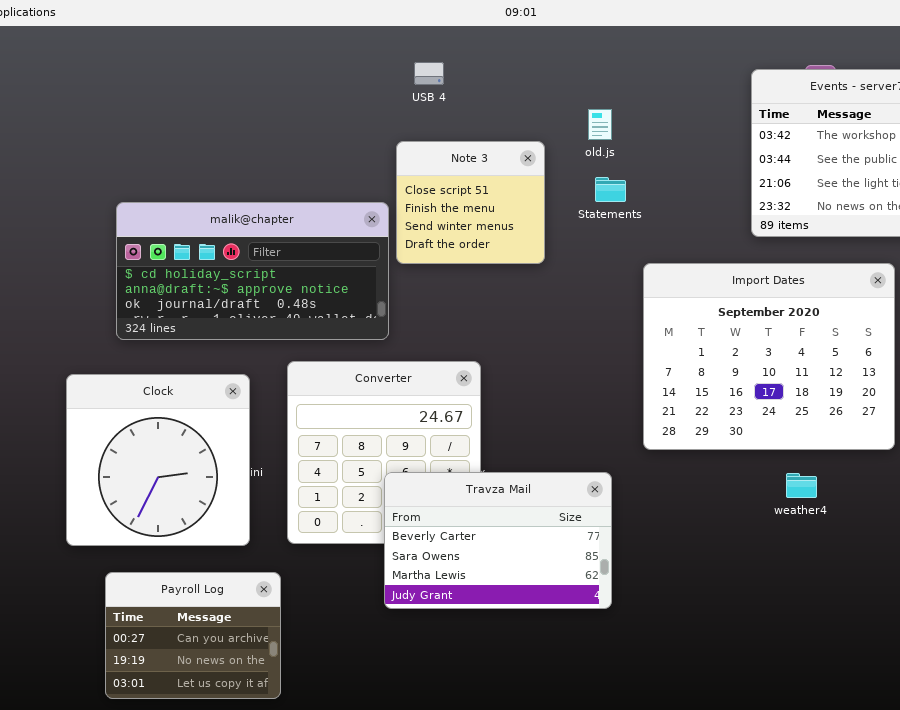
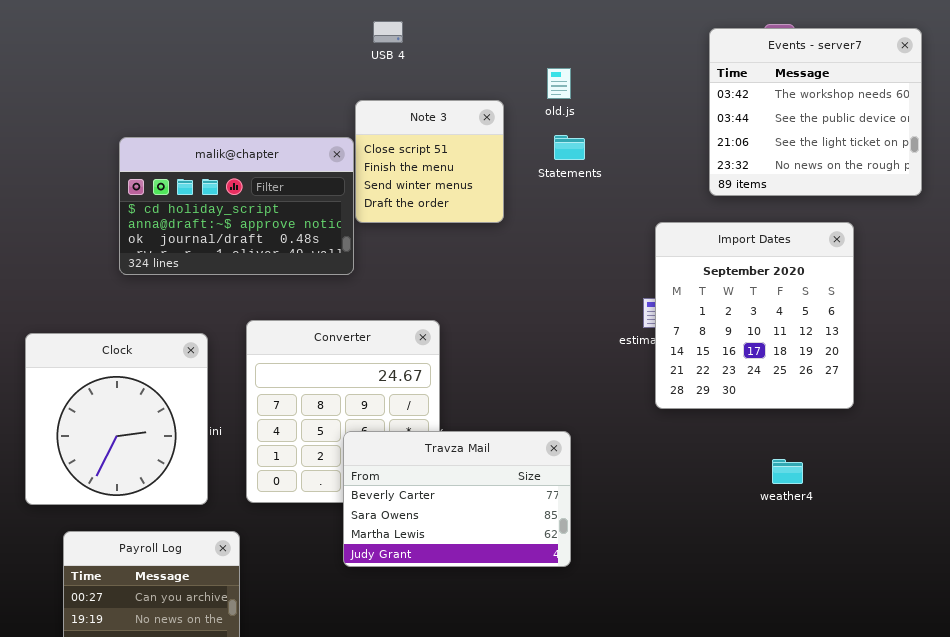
malik@chapter: [116,202,389,340] -> [119,137,354,275], moved, resized
Import Dates: [643,263,895,450] -> [655,222,854,409], resized
weather4: [786,473,817,498] -> [772,459,803,484], moved

